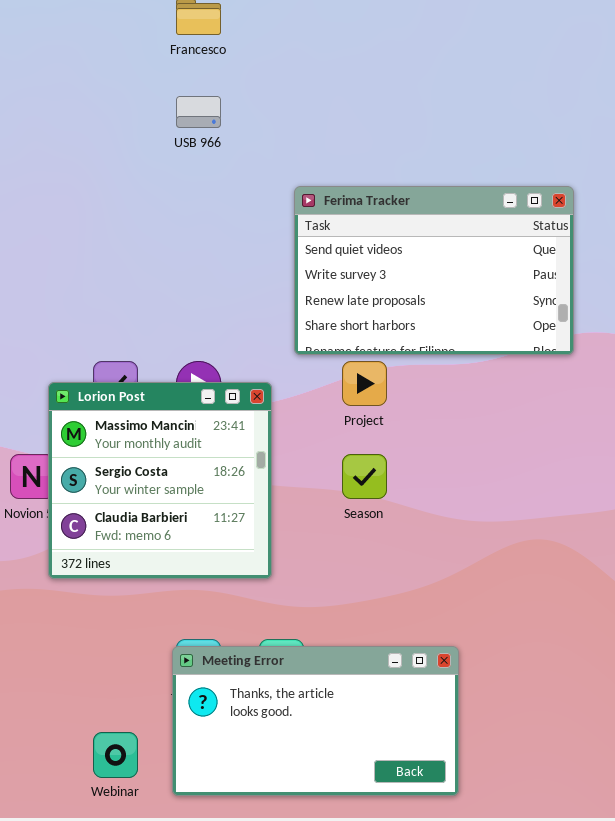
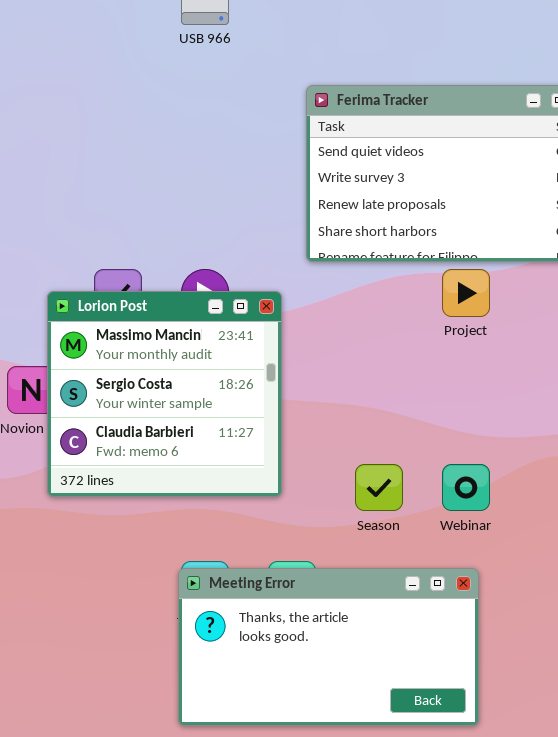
Project: [342,361,387,406] -> [442,269,490,317], moved
Season: [342,454,387,499] -> [355,464,403,511], moved
Webinar: [93,732,138,778] -> [442,464,490,511], moved

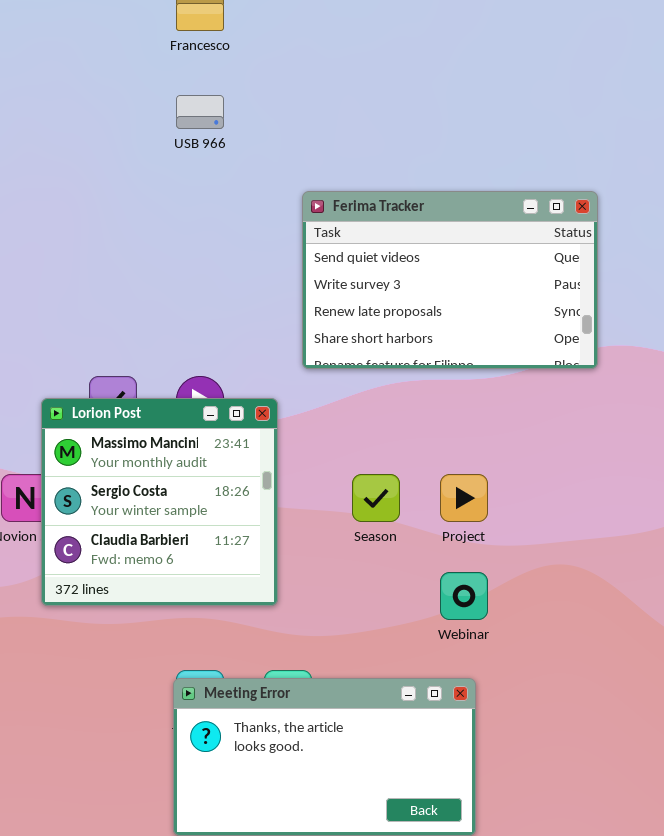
Project: [442,269,490,317] -> [440,474,488,522], moved
Season: [355,464,403,511] -> [352,474,400,522], moved

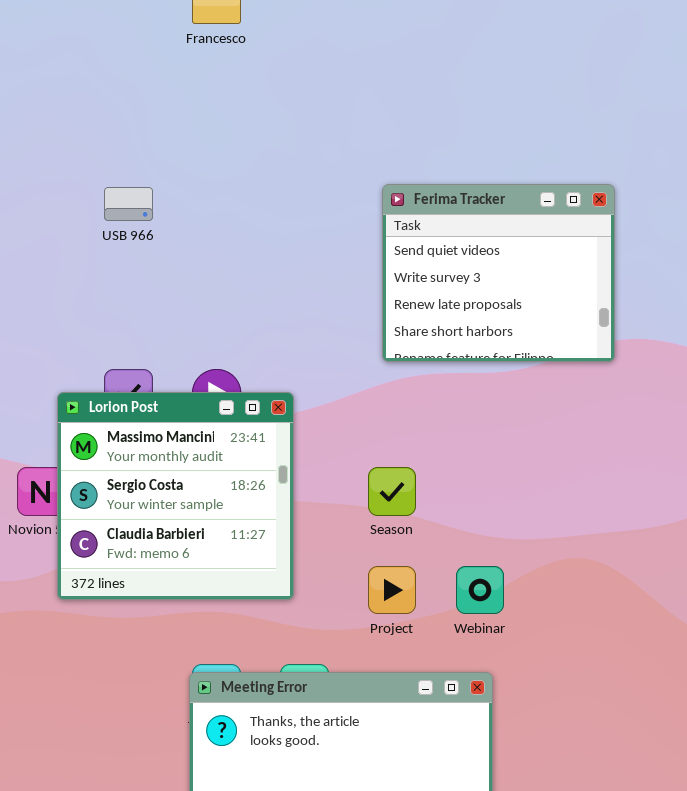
USB 966: [176,95,224,129] -> [104,187,153,221], moved
Ferima Tracker: [302,191,598,369] -> [382,184,615,362], resized
Project: [440,474,488,522] -> [368,566,416,614], moved

